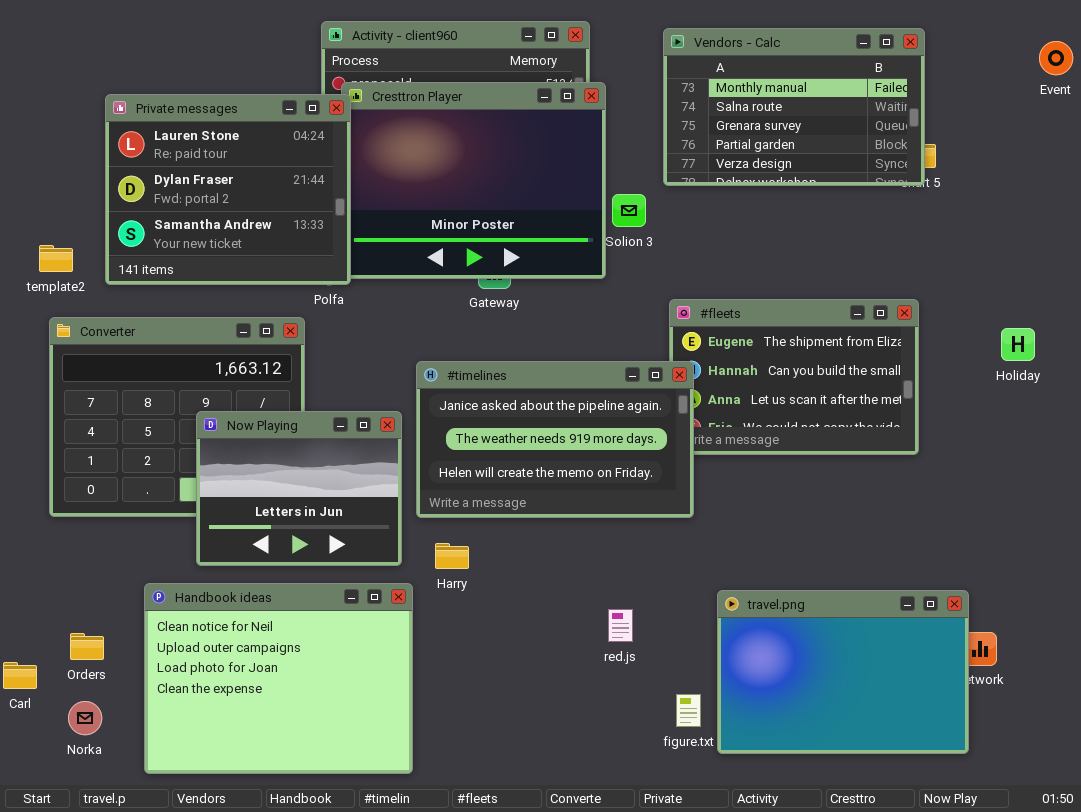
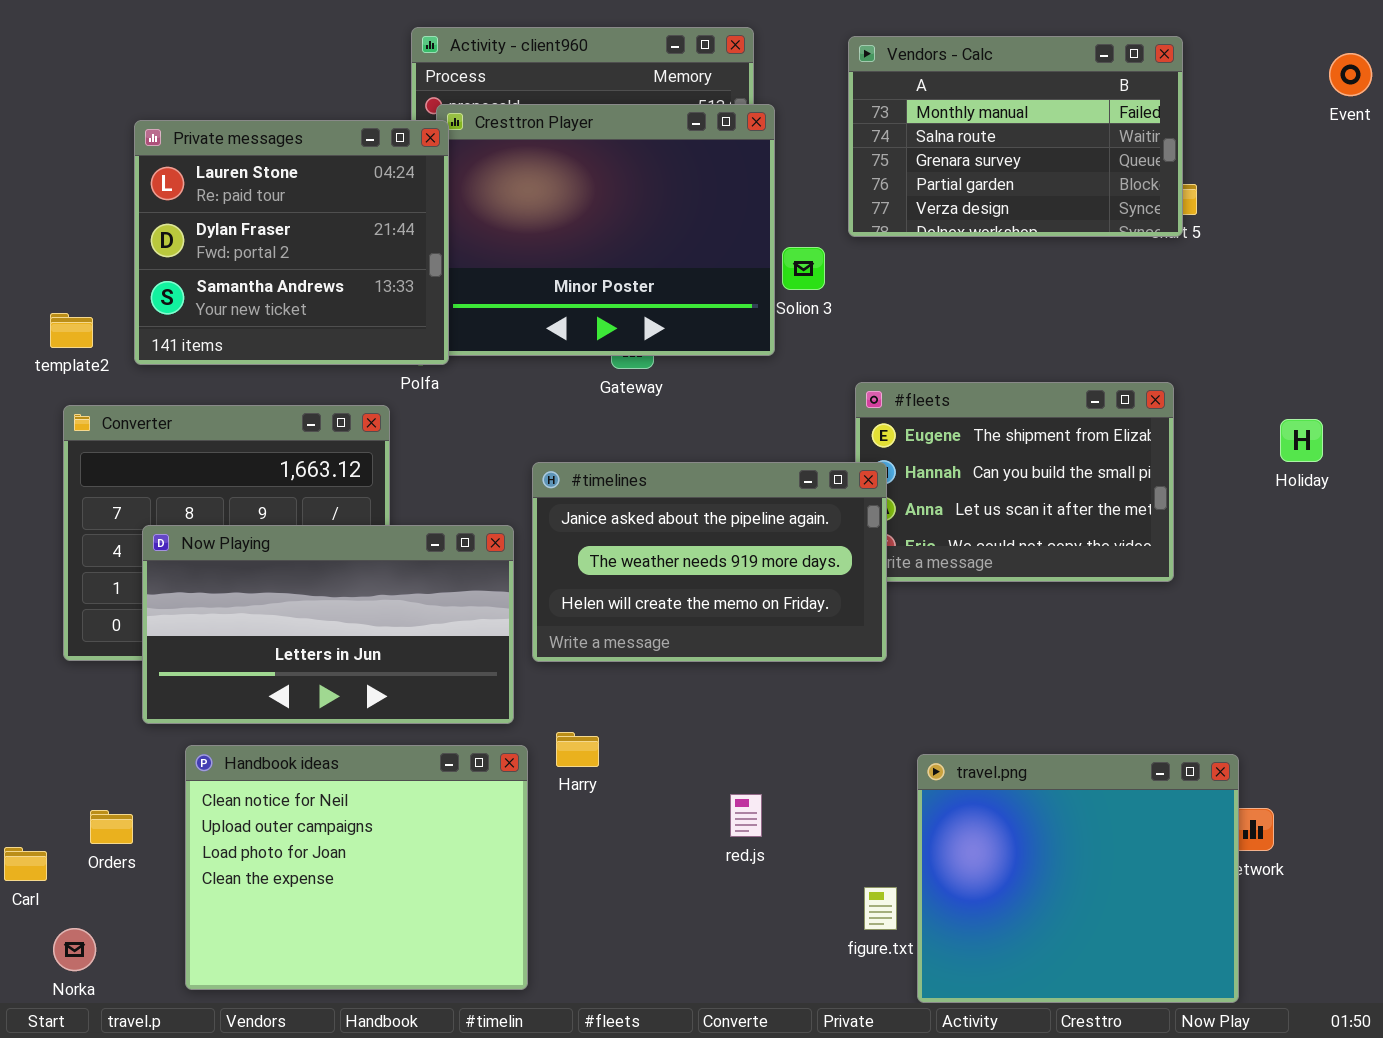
Now Playing: [196,411,402,566] -> [142,525,514,724], resized
Harry: [435,543,469,569] -> [556,732,599,767], moved
travel.png: [717,590,969,754] -> [917,754,1239,1003], resized
red.js: [608,609,633,642] -> [730,794,762,837], moved
Norka: [68,701,102,735] -> [53,928,96,971], moved

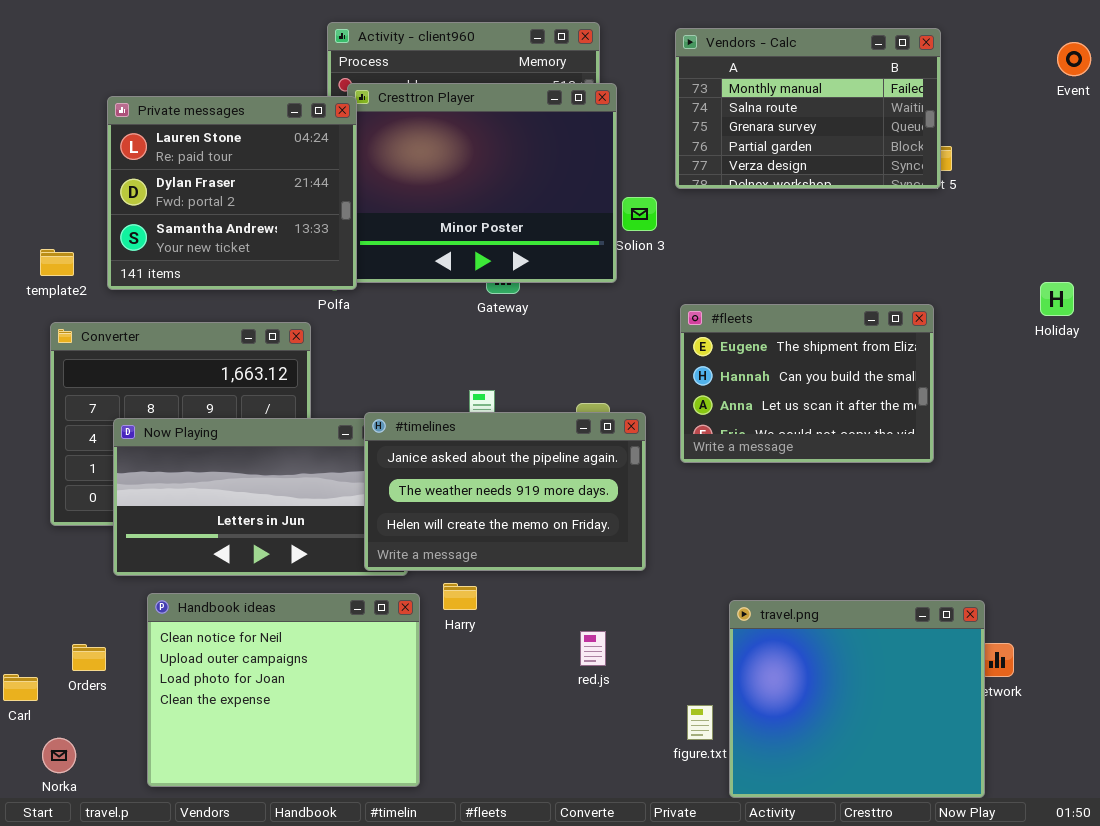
Holiday: [1280,419,1323,462] -> [1040,282,1074,316], moved
#timelines: [532,462,887,662] -> [364,412,646,571], moved

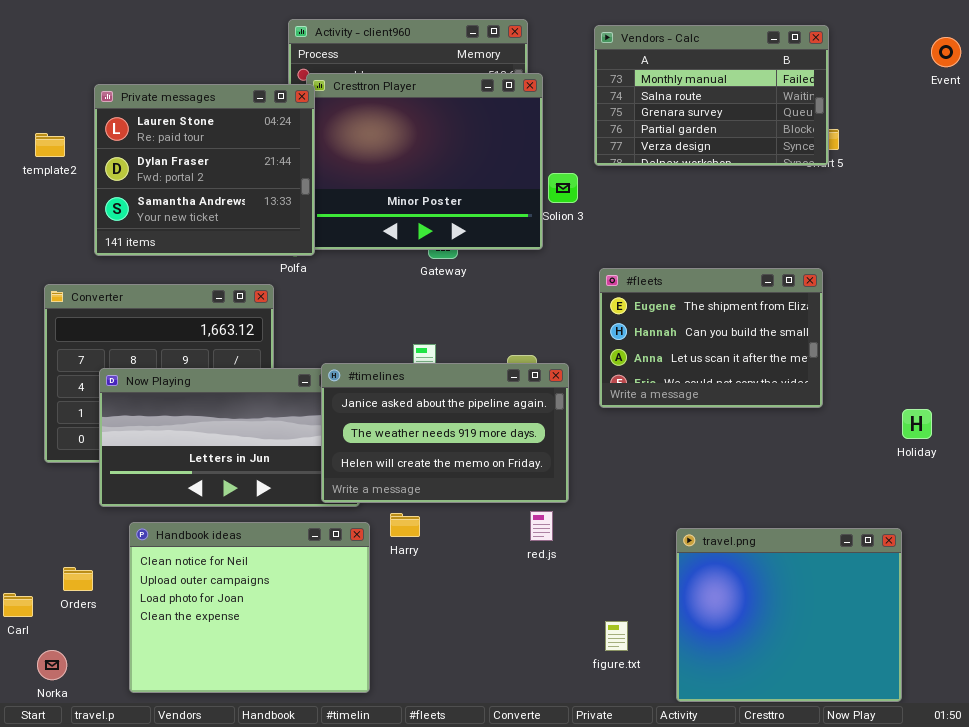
template2: [40,249,74,276] -> [35,133,65,157], moved
Holiday: [1040,282,1074,316] -> [902,409,932,439], moved
travel.png: [729,600,985,798] -> [676,528,902,702], moved
red.js: [580,631,606,666] -> [530,511,553,541], moved

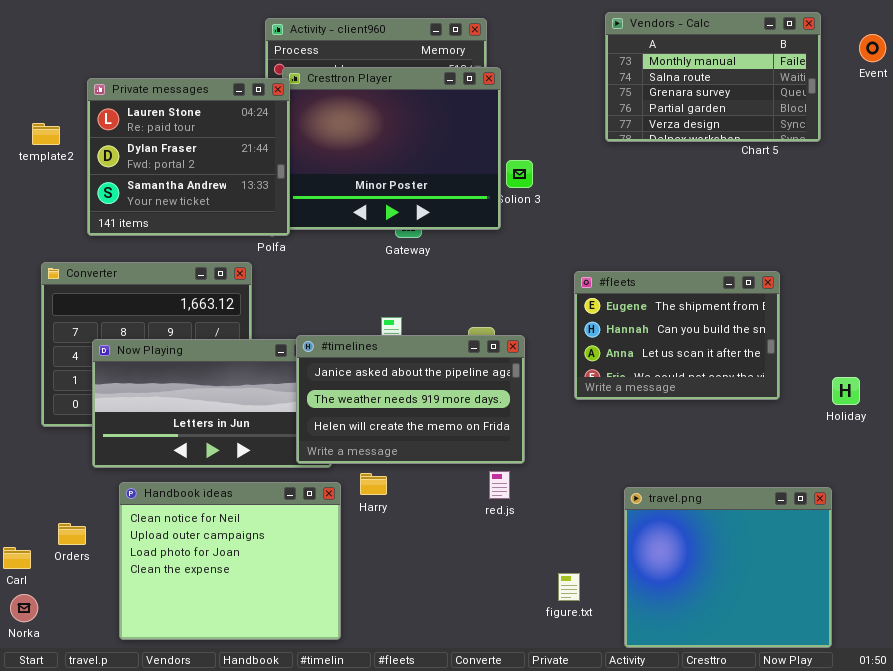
Vendors - Calc: [594,25,829,166] -> [605,12,821,142], moved
#fleets: [599,268,823,408] -> [574,271,780,400], moved
Norka: [37,650,67,680] -> [10,594,38,622], moved

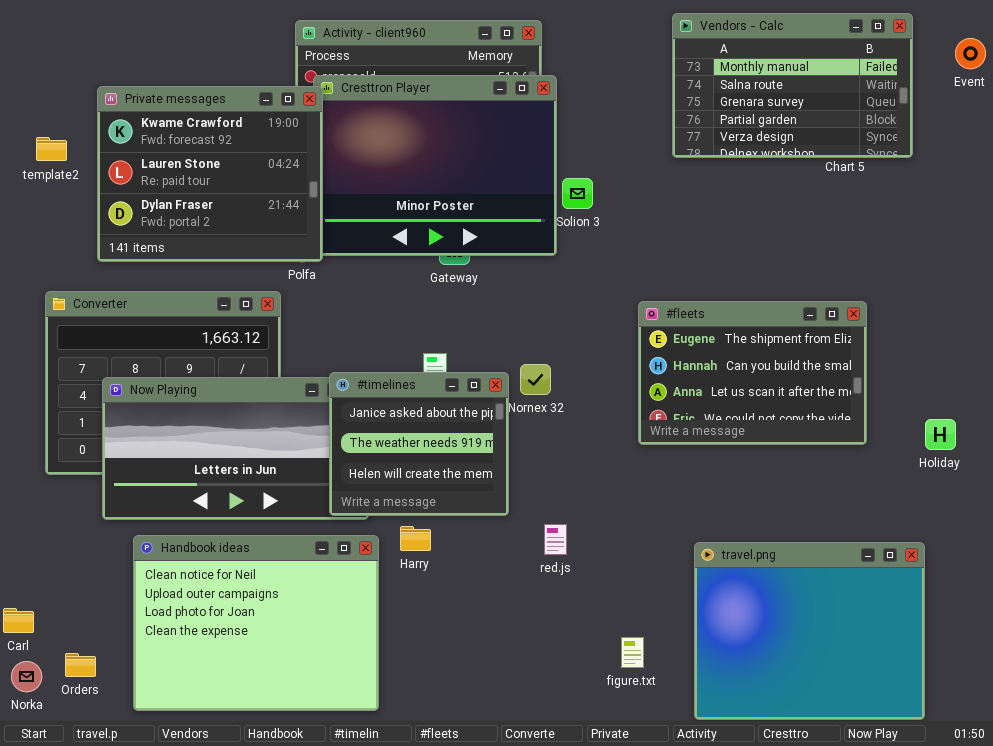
Private messages: [87,78,290,236] -> [97,86,323,262], scrolled up 1 row
#timelines: [296,335,525,464] -> [329,372,509,516], resized
Orders: [58,523,86,545] -> [65,653,96,677], moved

